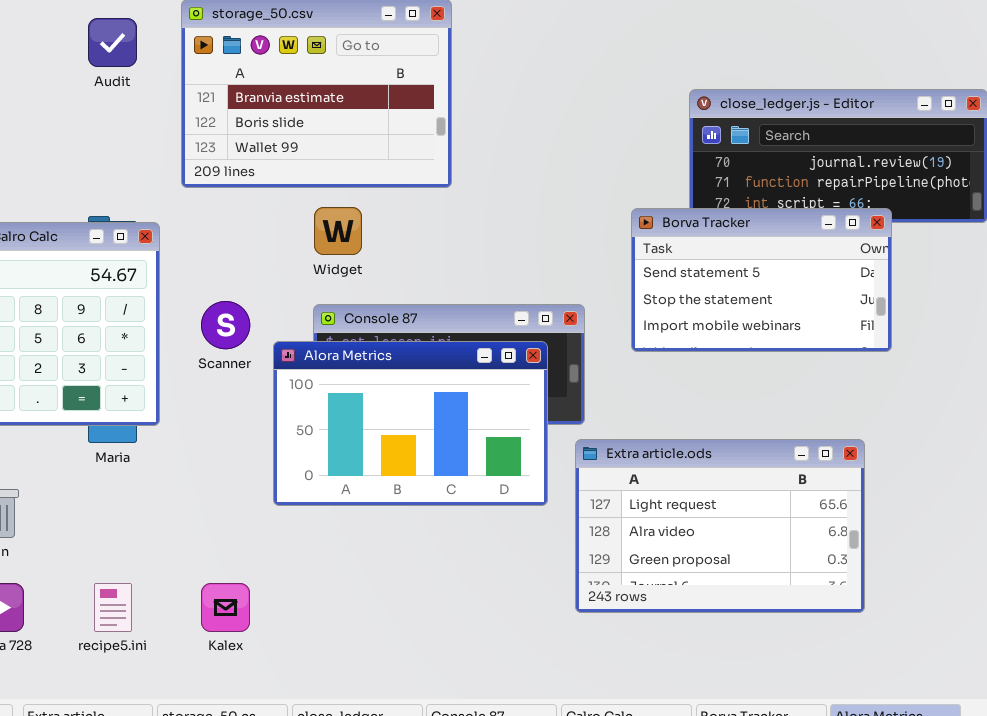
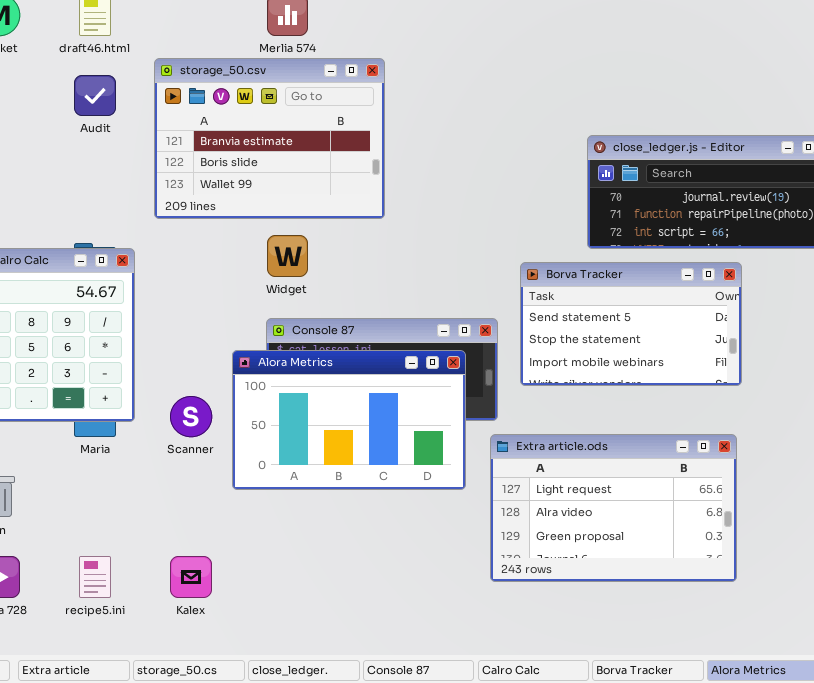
Borva Tracker: [631,208,892,352] -> [520,262,742,386], moved
Scanner: [201,301,250,349] -> [170,396,212,437], moved

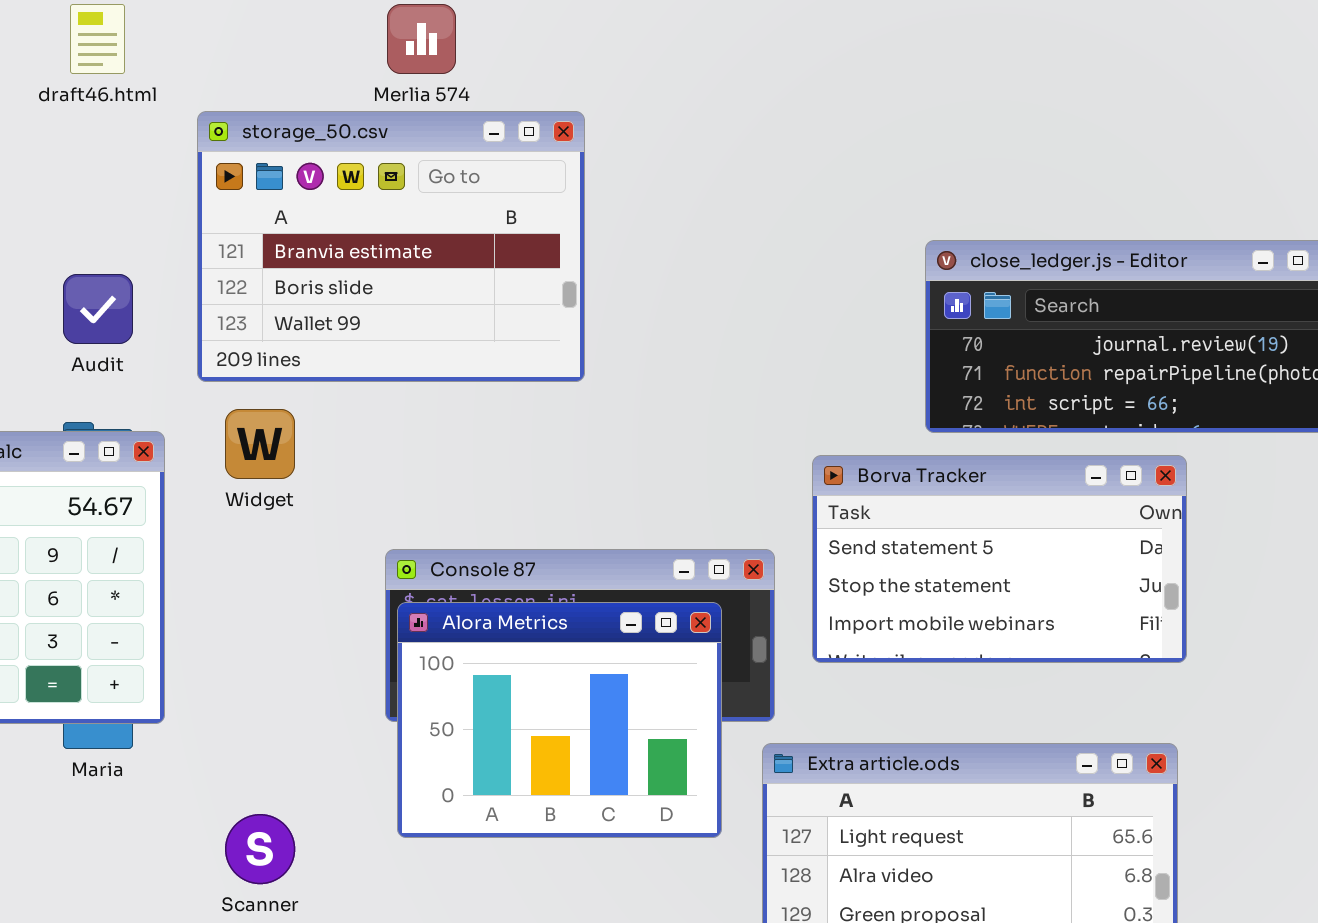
Audit: [74,75,116,116] -> [63,274,133,344], moved
Widget: [267,235,308,277] -> [225,409,295,479], moved
Alora Metrics: [232,350,466,490] -> [397,602,722,838], resized
Scanner: [170,396,212,437] -> [225,814,295,884], moved

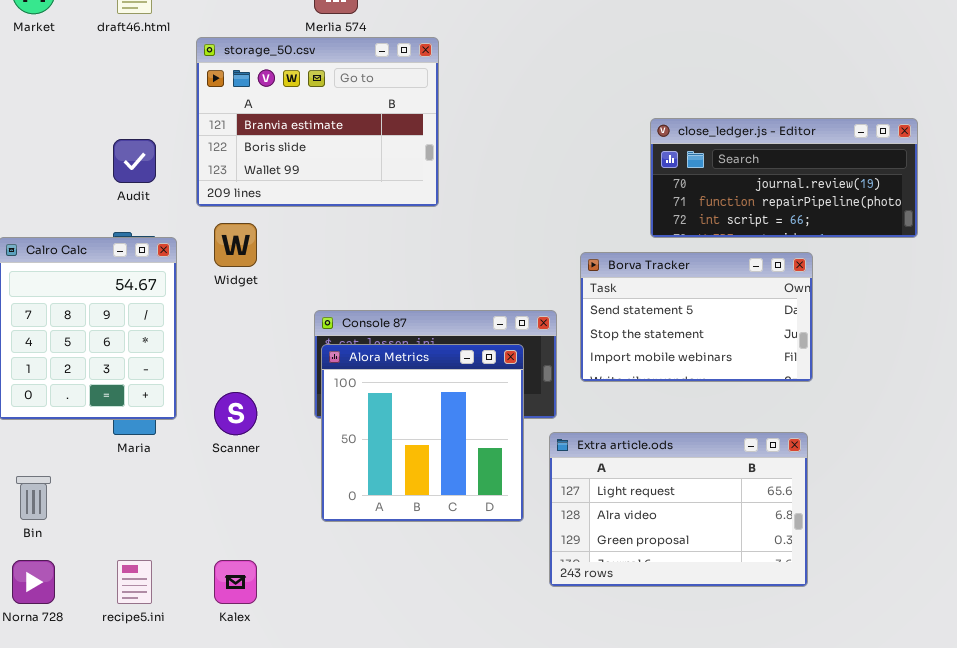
Alora Metrics: [397,602,722,838] -> [321,344,524,522], resized
Scanner: [225,814,295,884] -> [214,392,257,435], moved

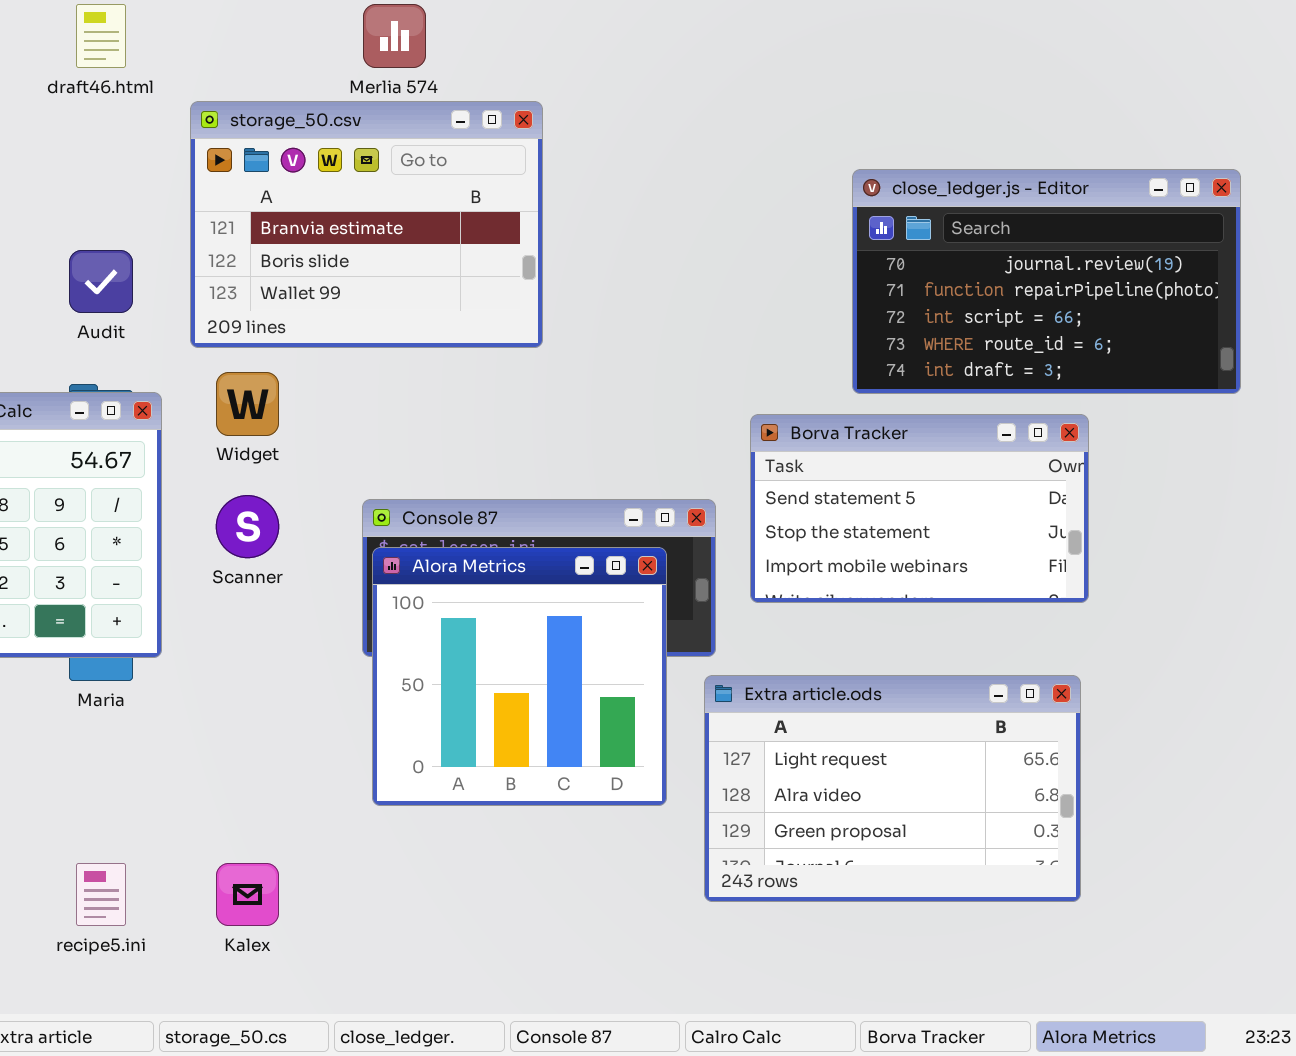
close_ledger.js - Editor: [650,118,918,238] -> [852,169,1241,394], resized
Scanner: [214,392,257,435] -> [216,495,279,558], moved

